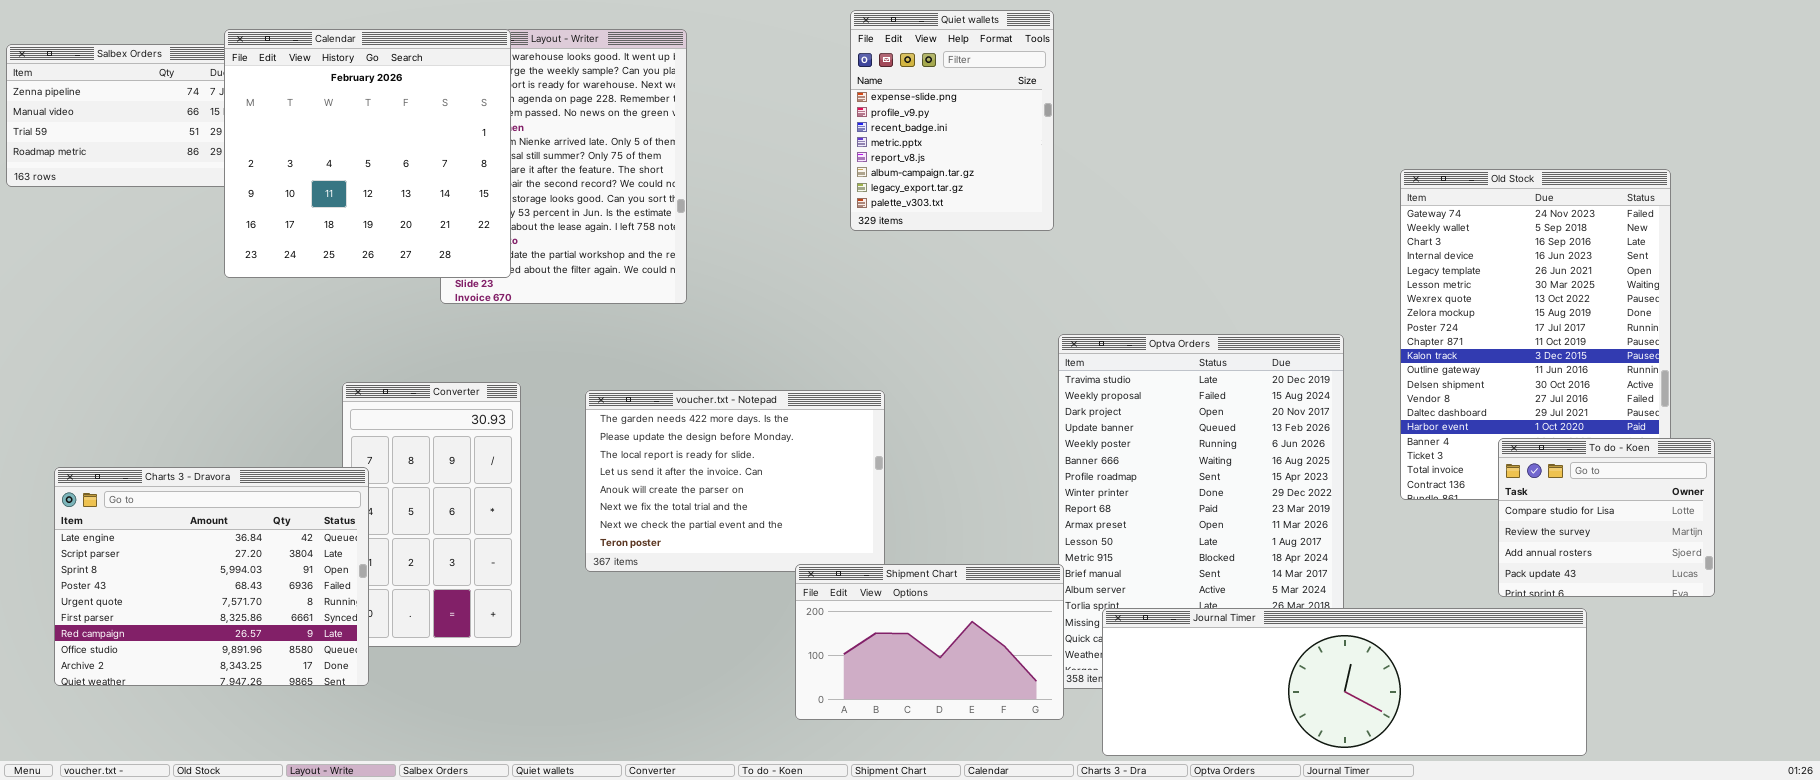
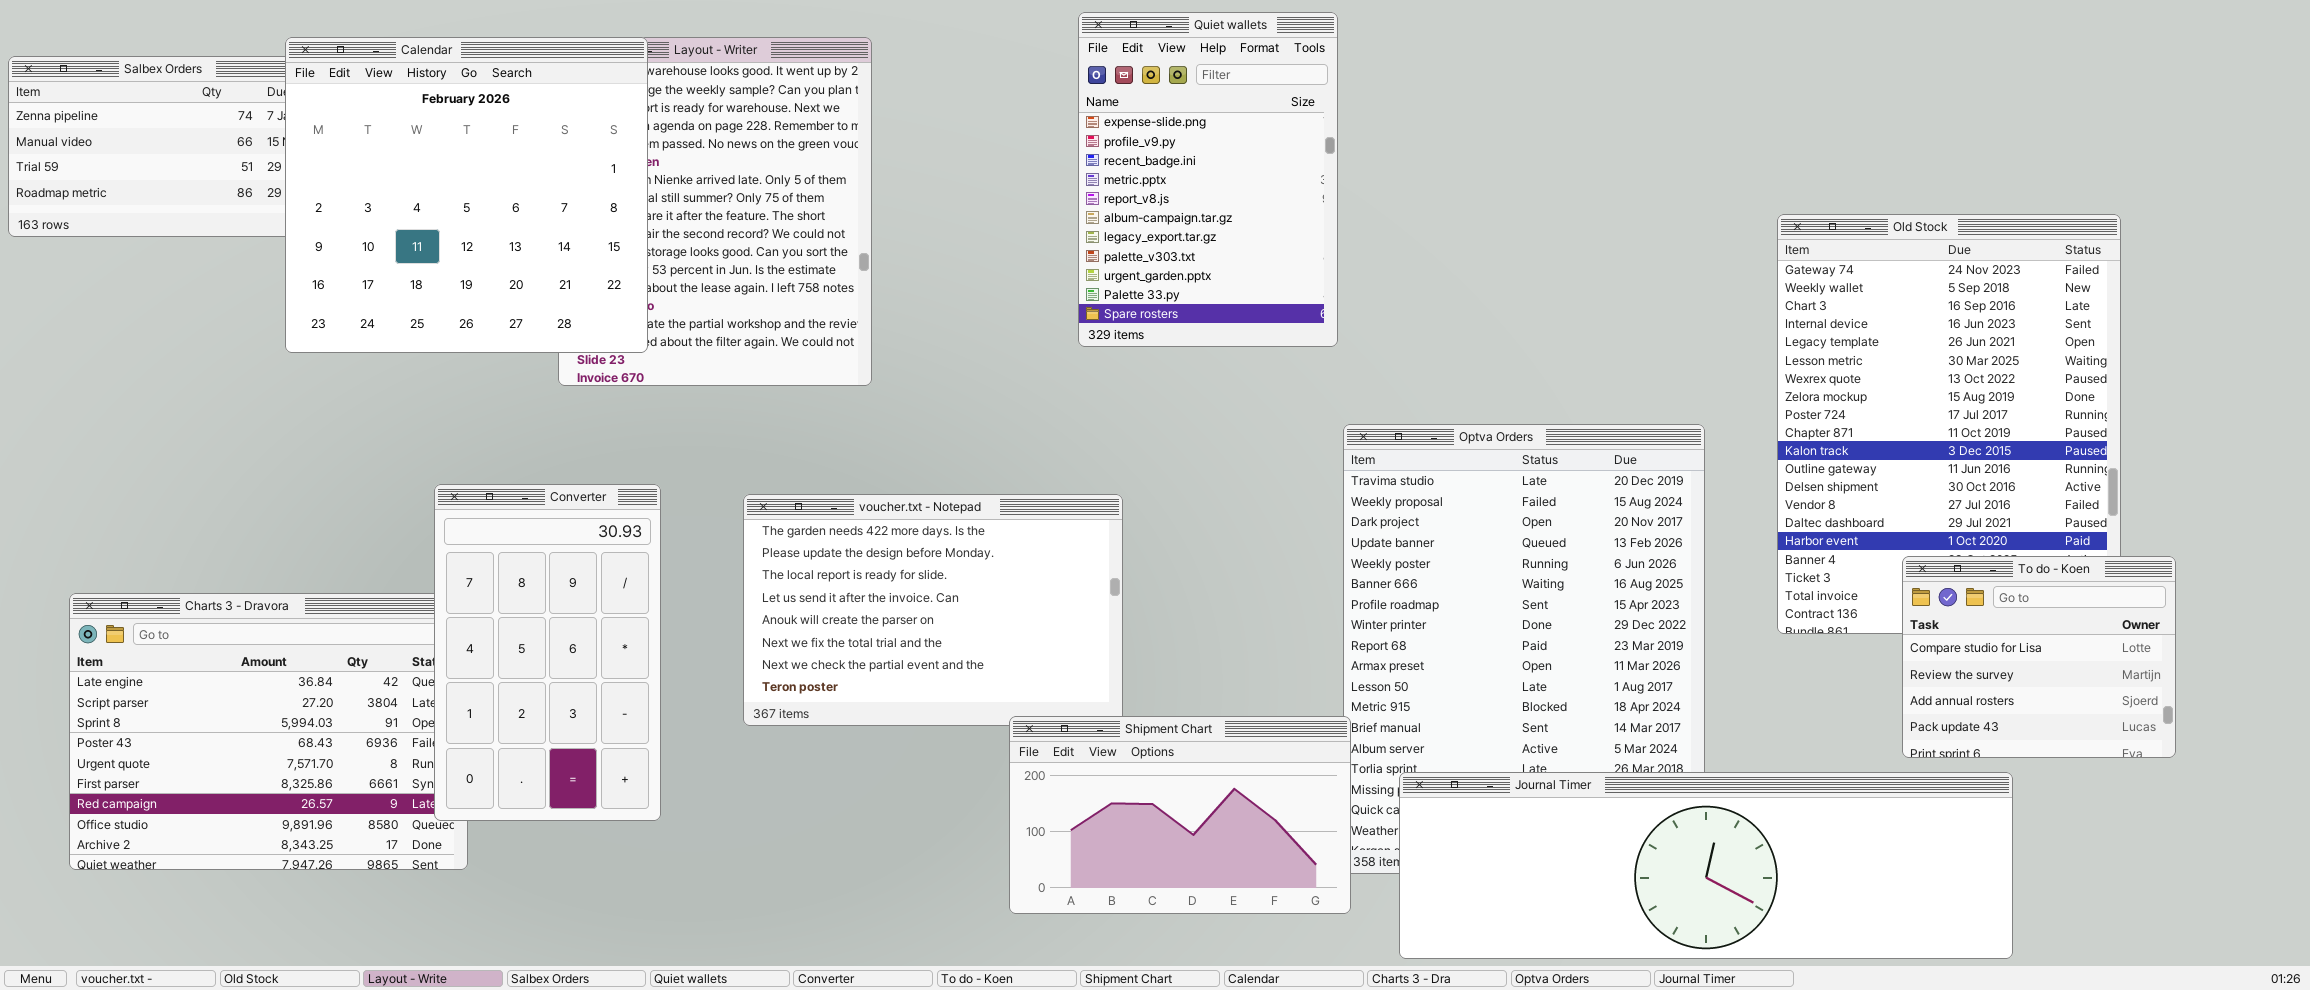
Quiet wallets: [850,10,1054,231] -> [1078,12,1338,347], resized
Converter: [342,382,521,647] -> [434,484,661,821], raised

